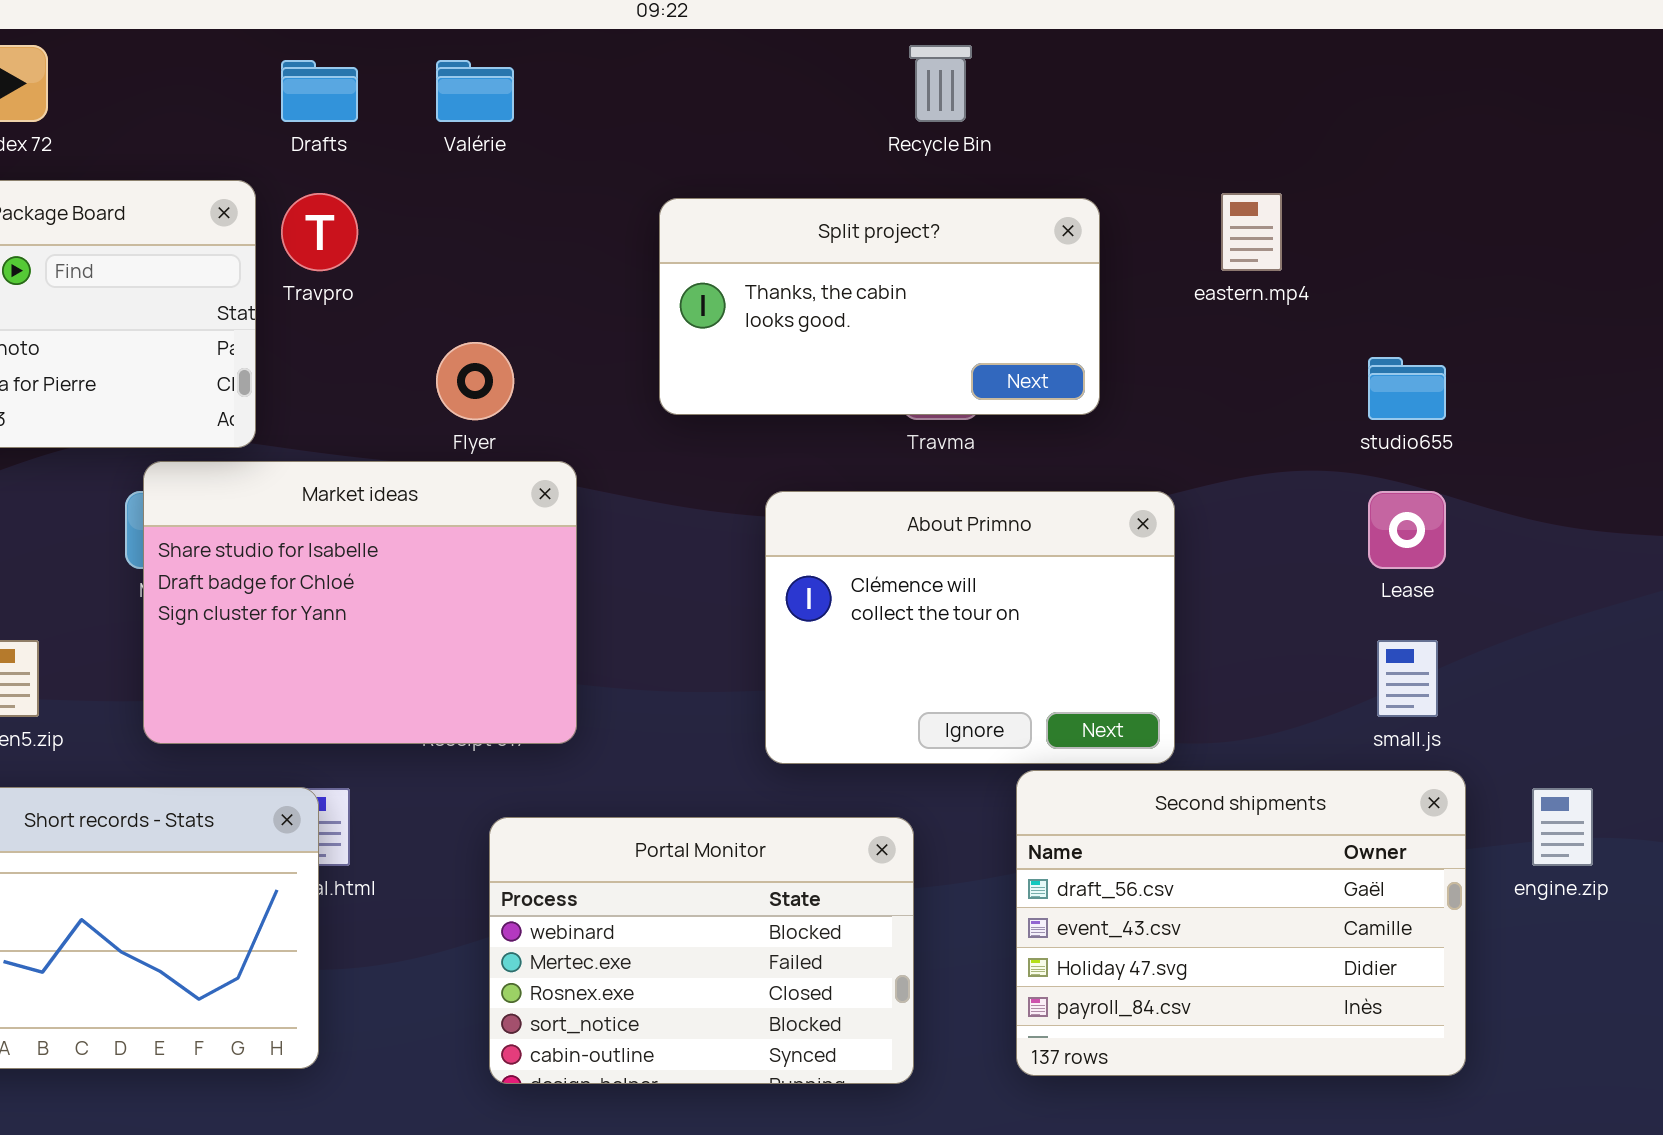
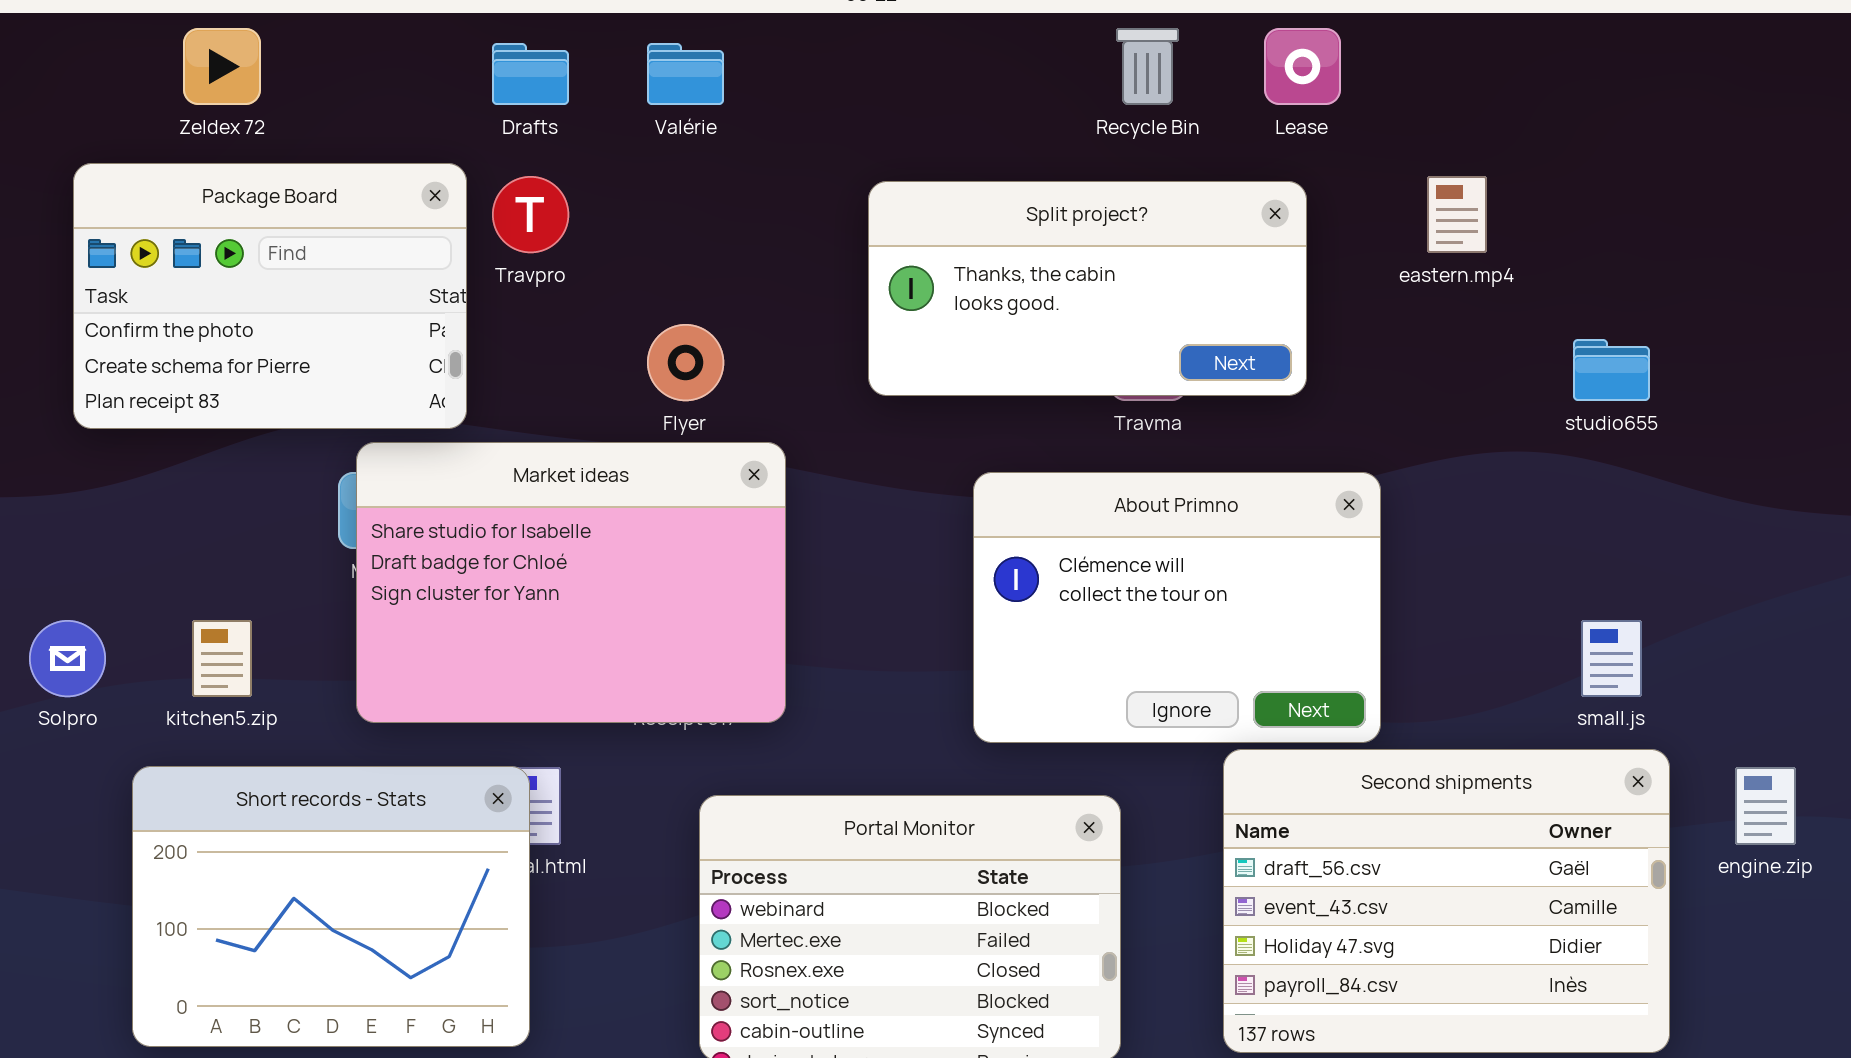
Lease: [1368,491,1446,569] -> [1264,28,1341,105], moved

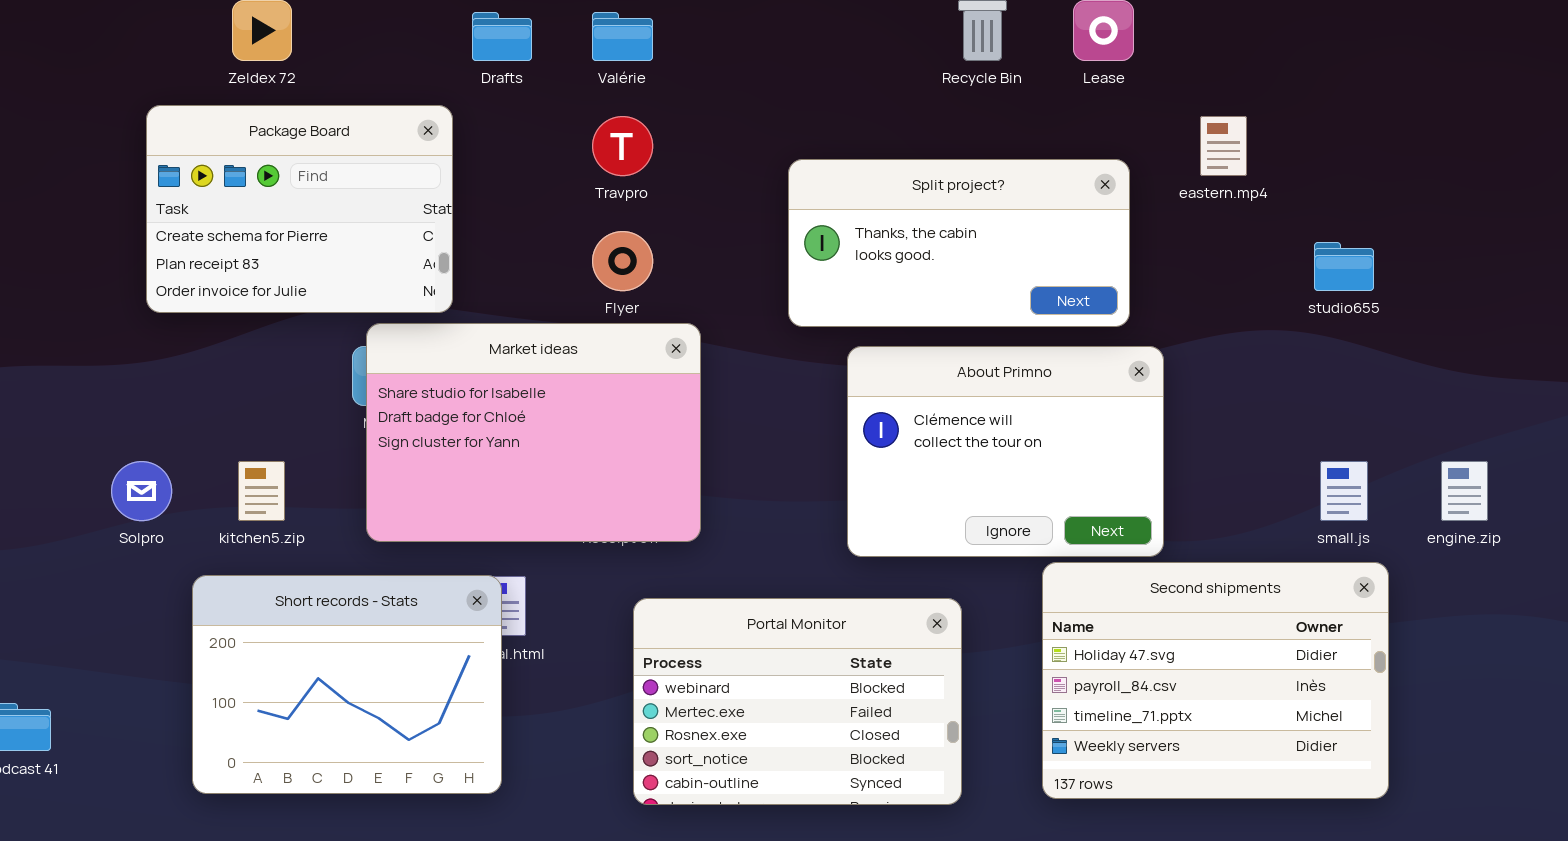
Package Board: [73,163,467,429] -> [146,105,453,313], scrolled down 1 row
Travpro: [492,176,569,253] -> [592,116,653,176], moved
Split project?: [868,181,1307,396] -> [788,159,1130,327], moved
Second shipments: [1223,749,1670,1053] -> [1042,562,1389,799], scrolled down 2 rows
engine.zip: [1735,767,1796,845] -> [1441,461,1488,521], moved

